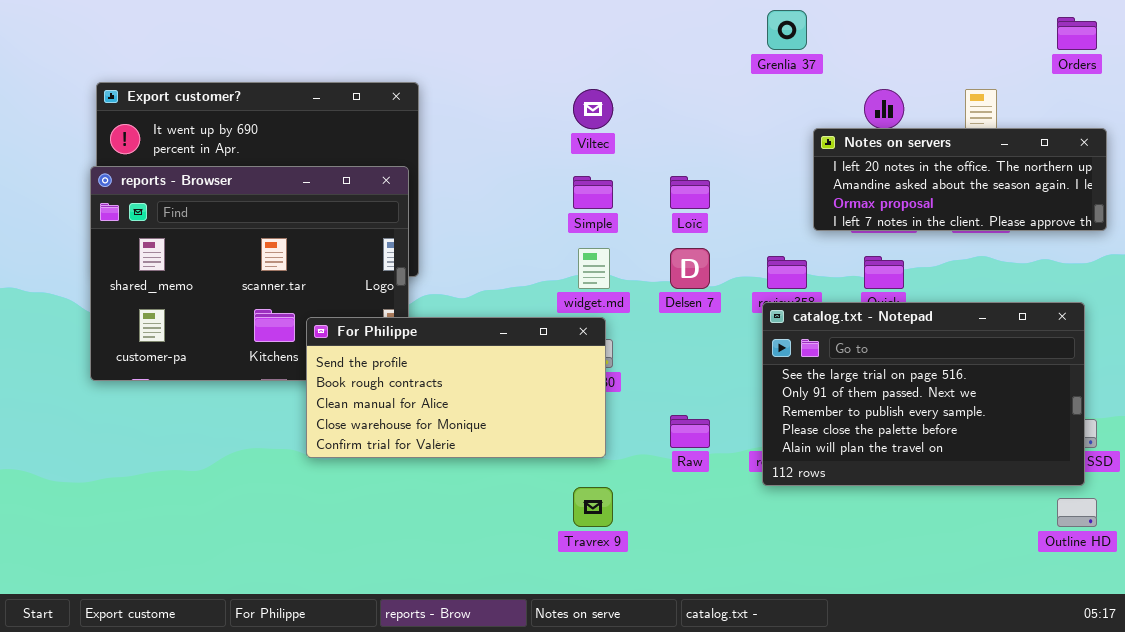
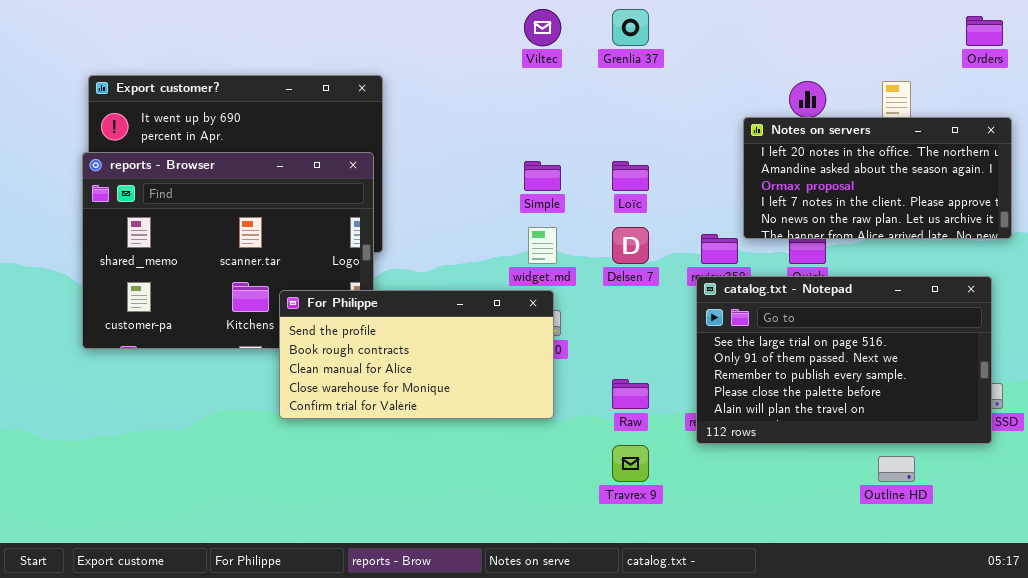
Grenlia 37: [767,10,807,50] -> [612,9,649,46], moved
Viltec: [573,89,613,129] -> [524,9,561,46], moved
Notes on servers: [813,128,1107,231] -> [743,117,1012,239], resized
Travrex 9: [573,487,613,527] -> [612,445,649,482], moved
Outline HD: [1057,498,1097,527] -> [878,456,915,482], moved

